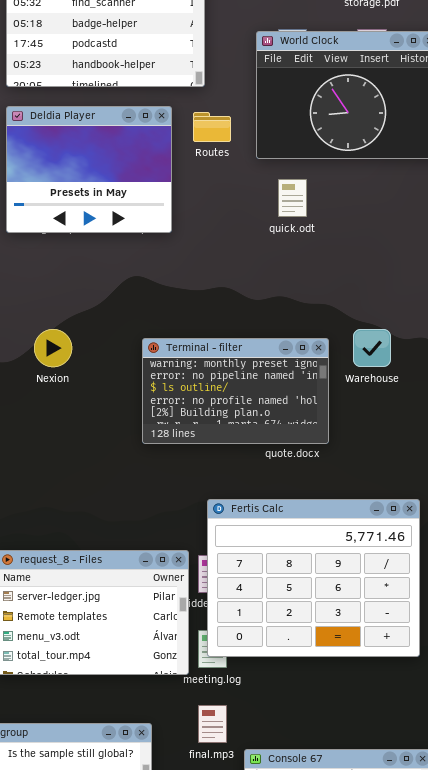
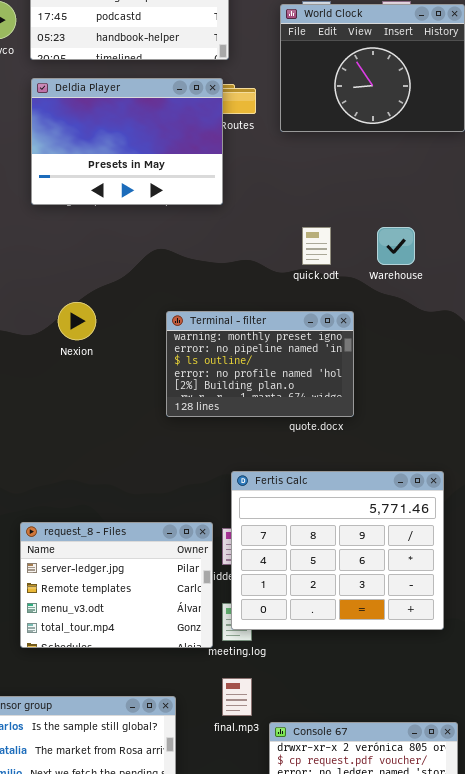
Deldia Player: [6,106,172,233] -> [31,78,223,205], resized
quick.odt: [278,179,307,217] -> [302,227,331,265], moved
Warehouse: [353,329,391,367] -> [377,227,415,265], moved

